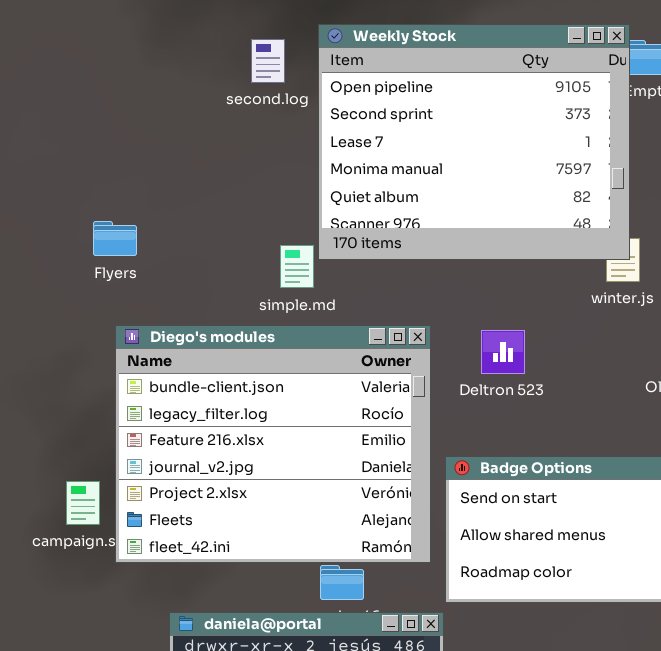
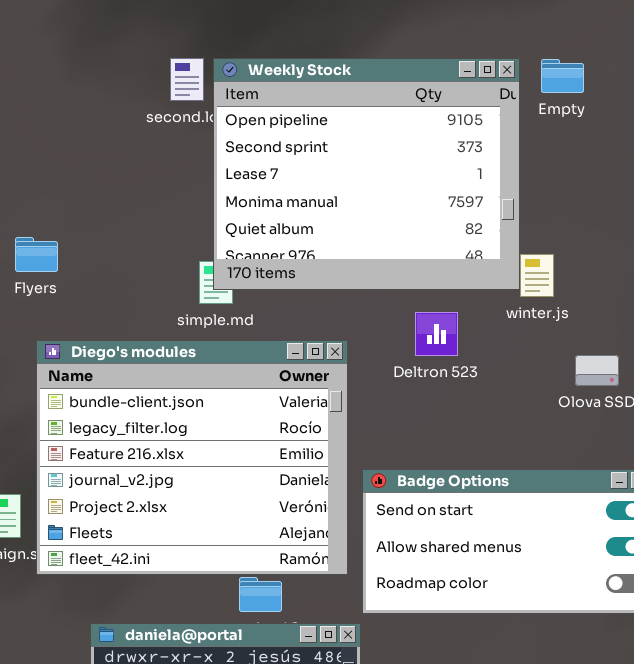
Weekly Stock: [318,24,630,260] -> [213,58,520,290], moved
Deltron 523: [481,330,525,374] -> [415,312,458,356], moved

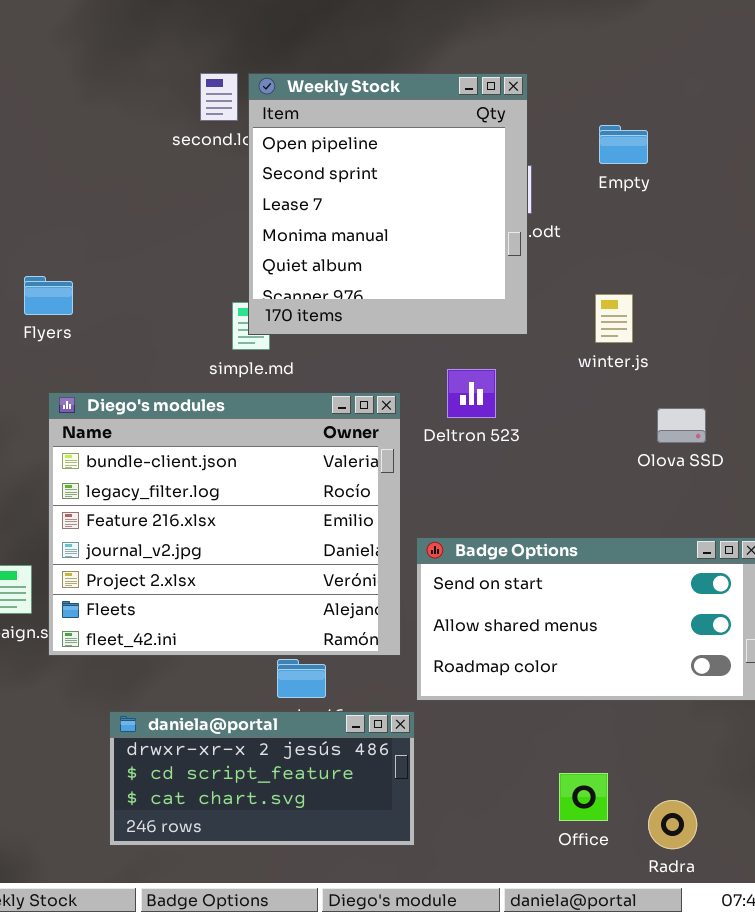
Weekly Stock: [213,58,520,290] -> [248,73,528,335], resized
Empty: [541,59,584,93] -> [599,125,648,164], moved
Deltron 523: [415,312,458,356] -> [447,369,496,418], moved

